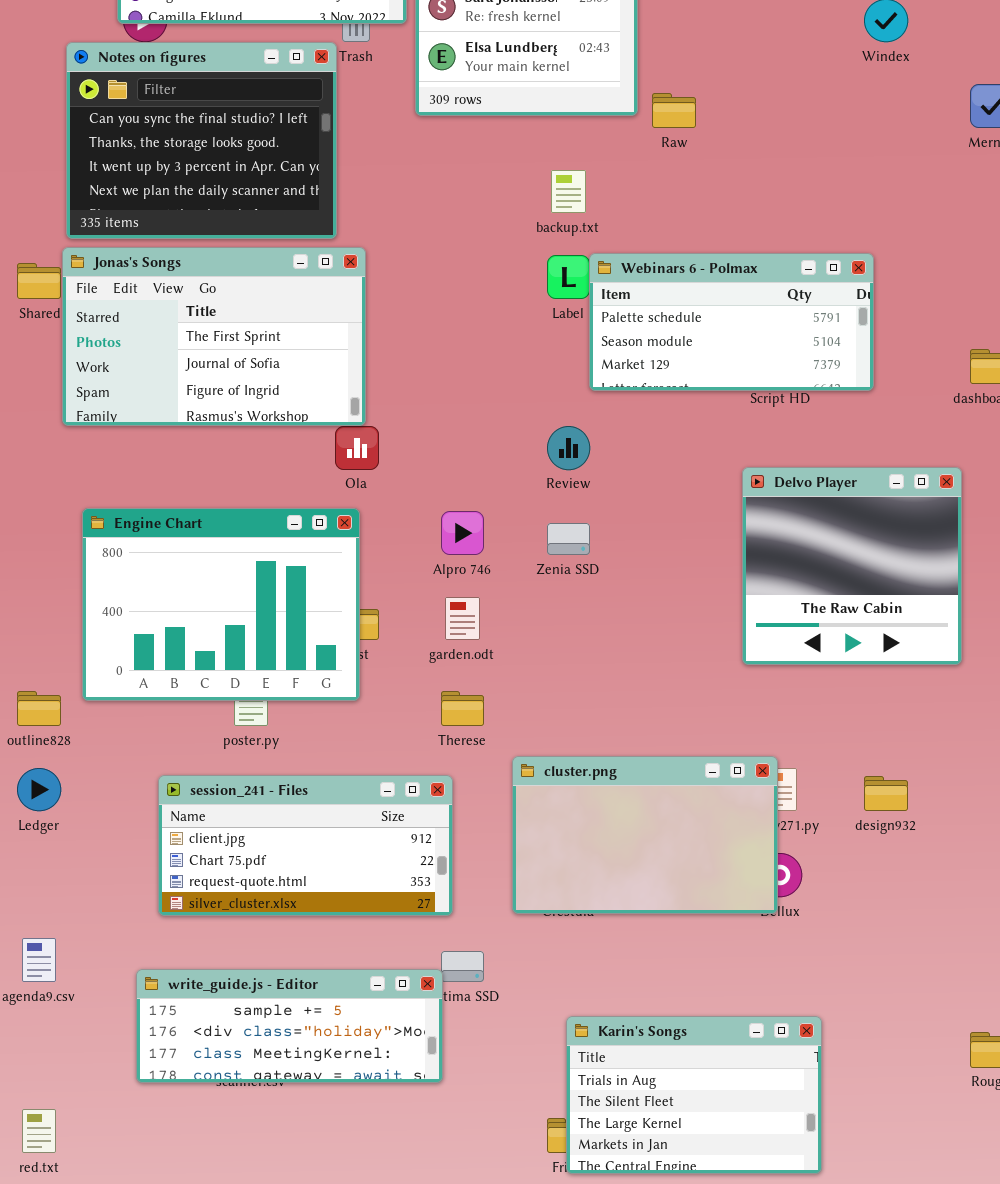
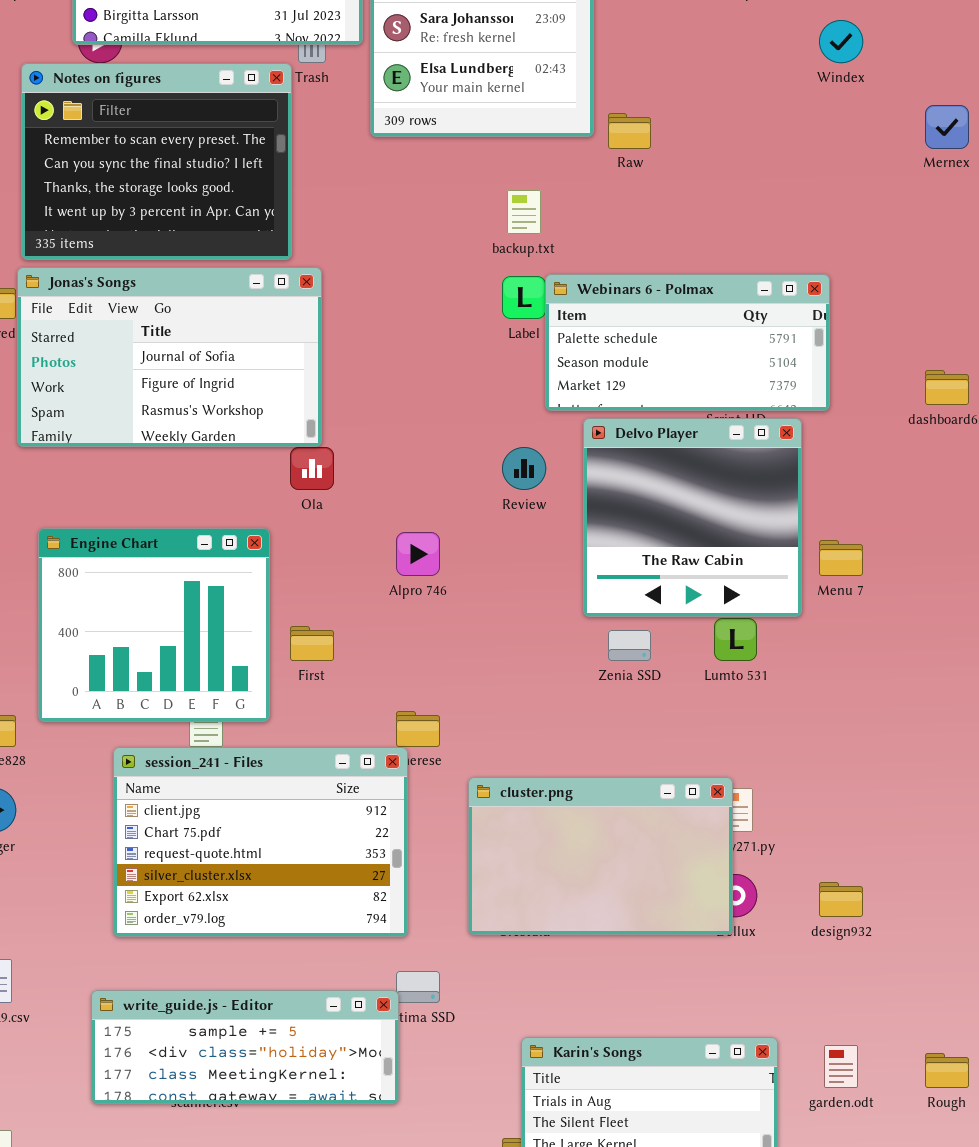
Notes on figures: [66,42,337,239] -> [21,63,292,260], scrolled up 1 row
Jonas's Songs: [62,247,366,426] -> [17,267,322,447], scrolled down 1 row
Delvo Player: [742,467,962,665] -> [583,418,802,617], moved
Engine Chart: [82,508,360,701] -> [38,528,270,722], resized
Zenia SSD: [547,523,590,555] -> [608,630,651,661], moved
garden.odt: [445,597,480,640] -> [824,1045,858,1088], moved
session_241 - Files: [158,775,453,916] -> [113,747,408,937], resized
design932: [864,776,908,811] -> [819,882,863,917], moved

